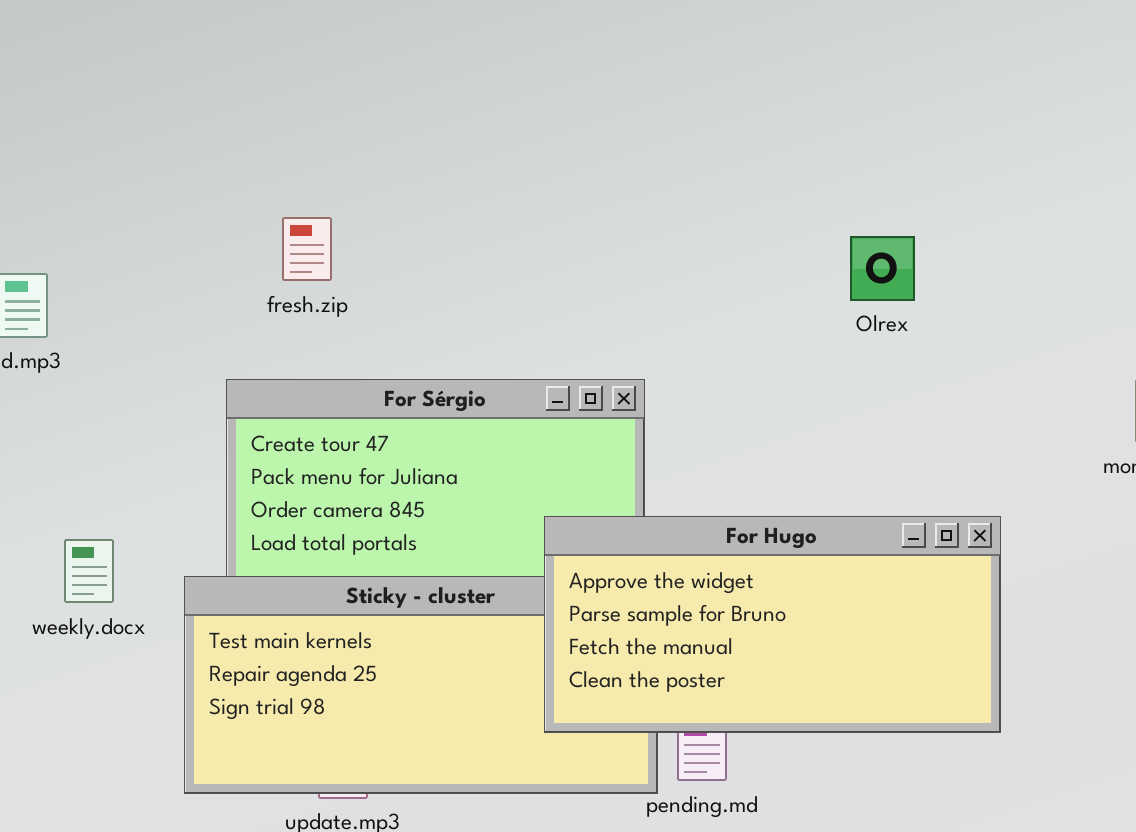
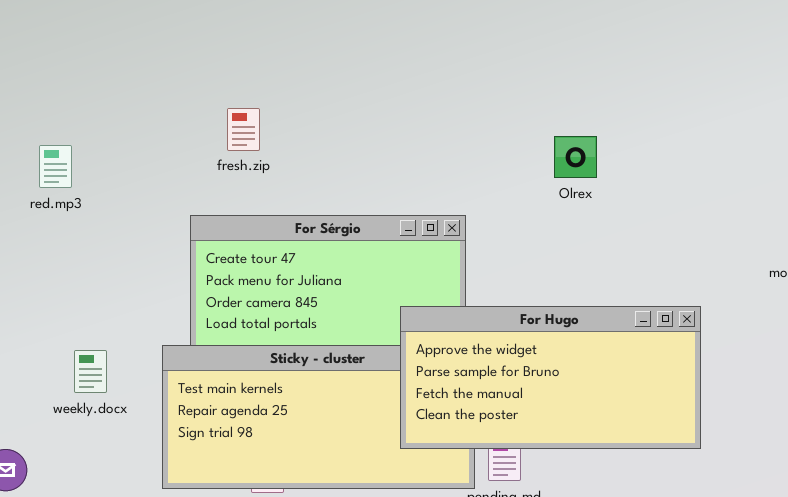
Olrex: [850,236,915,301] -> [554,136,597,178], moved
weekly.docx: [64,539,114,603] -> [74,350,107,393], moved

